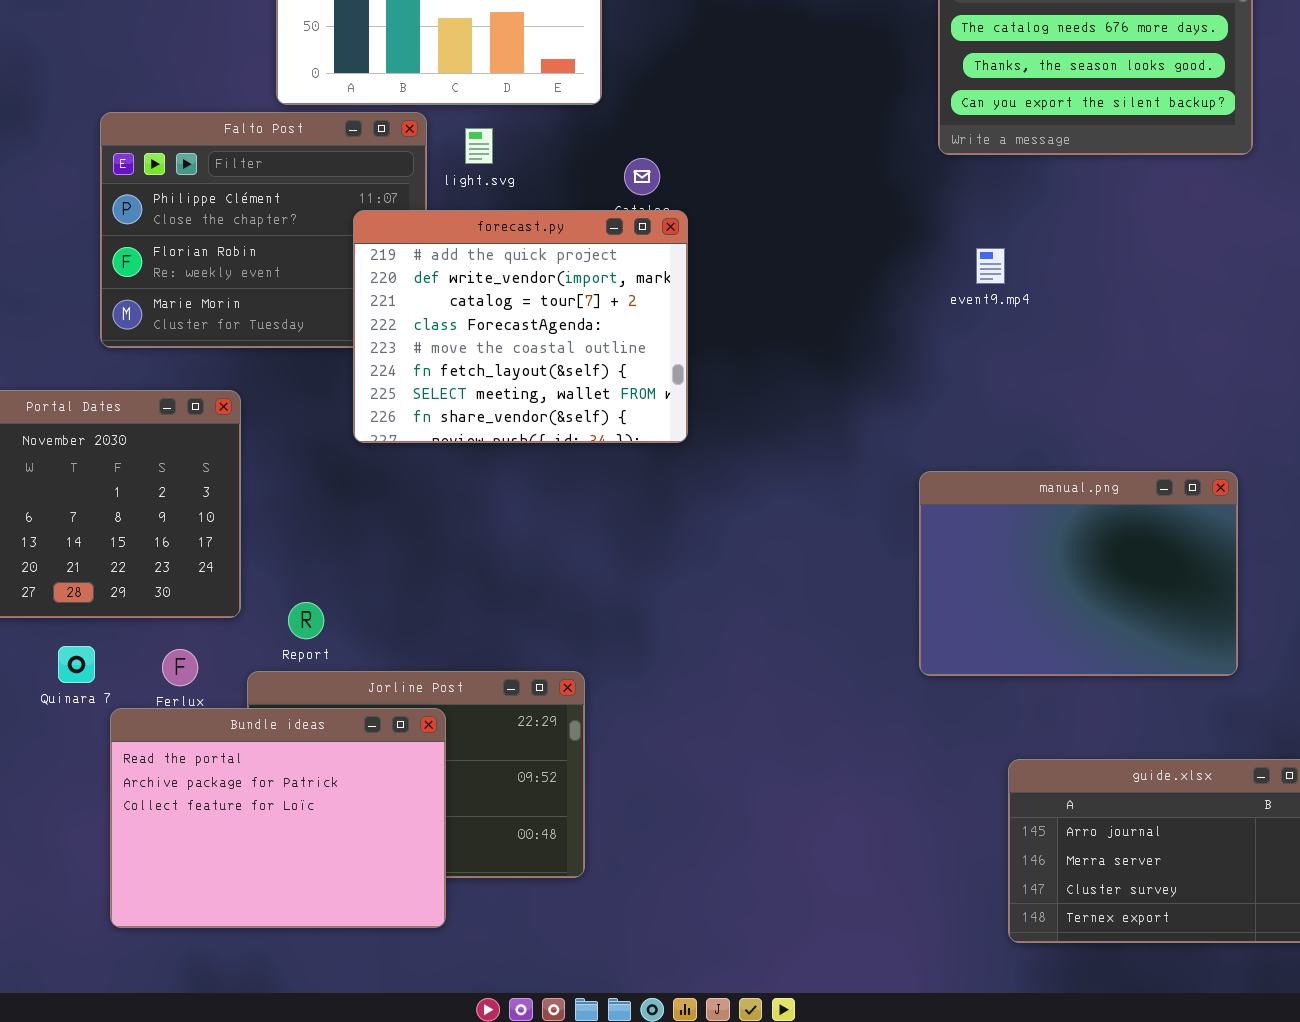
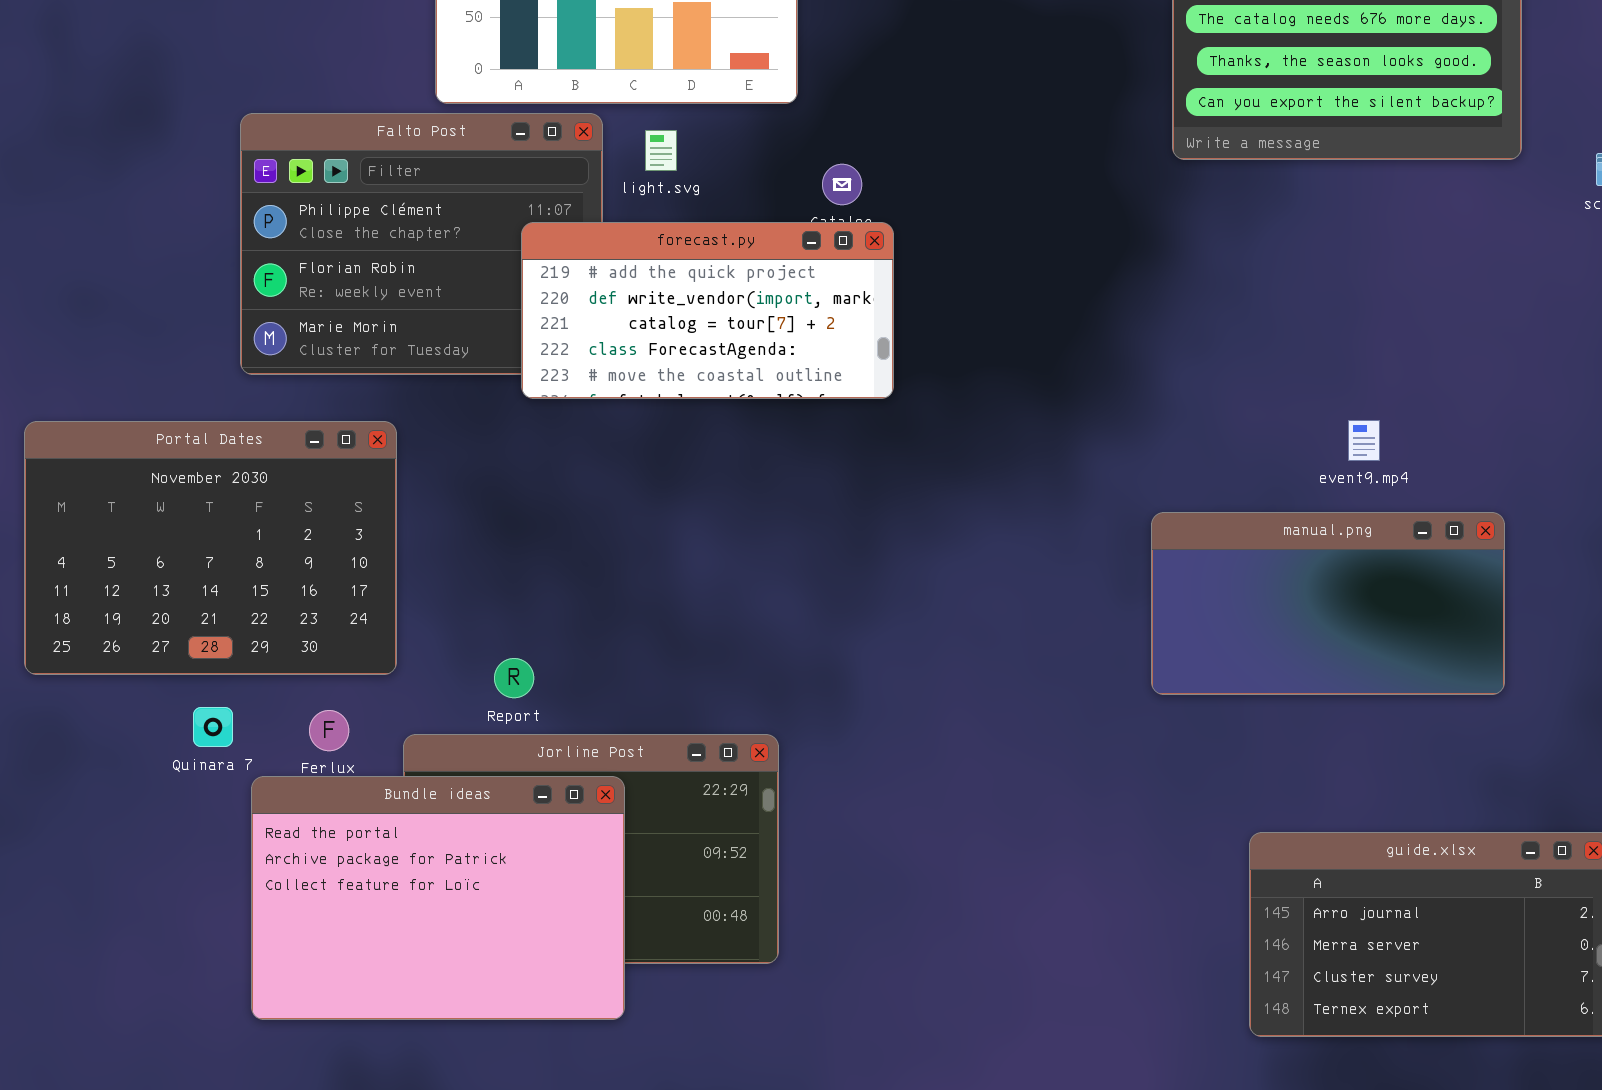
forecast.py: [353,210,688,443] -> [521,222,894,399], resized
event9.mp4: [976,248,1005,284] -> [1348,420,1380,461], moved
manual.png: [919,471,1238,676] -> [1151,512,1505,695], resized
Report: [288,602,324,639] -> [494,658,534,698], moved

